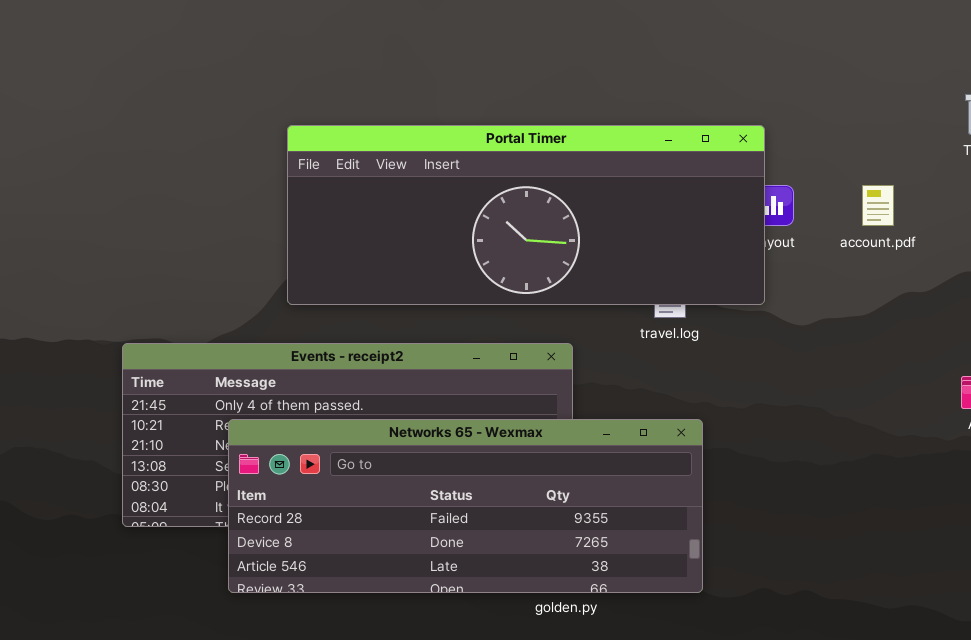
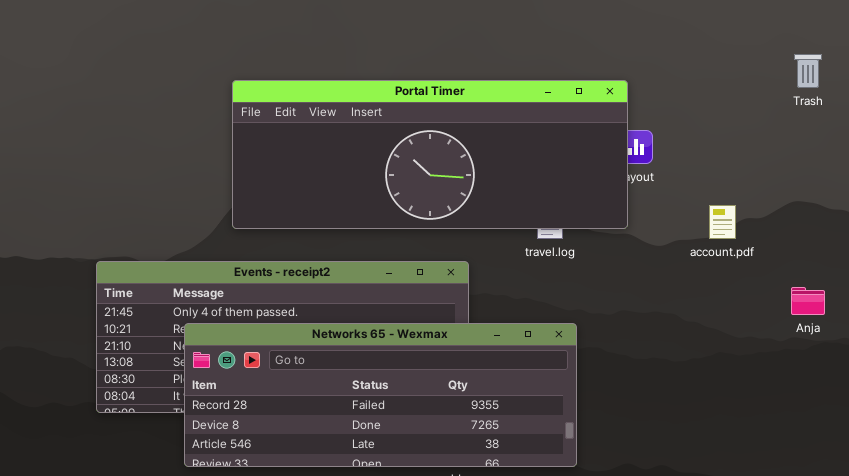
account.pdf: [862,185,894,226] -> [709,205,736,239], moved

